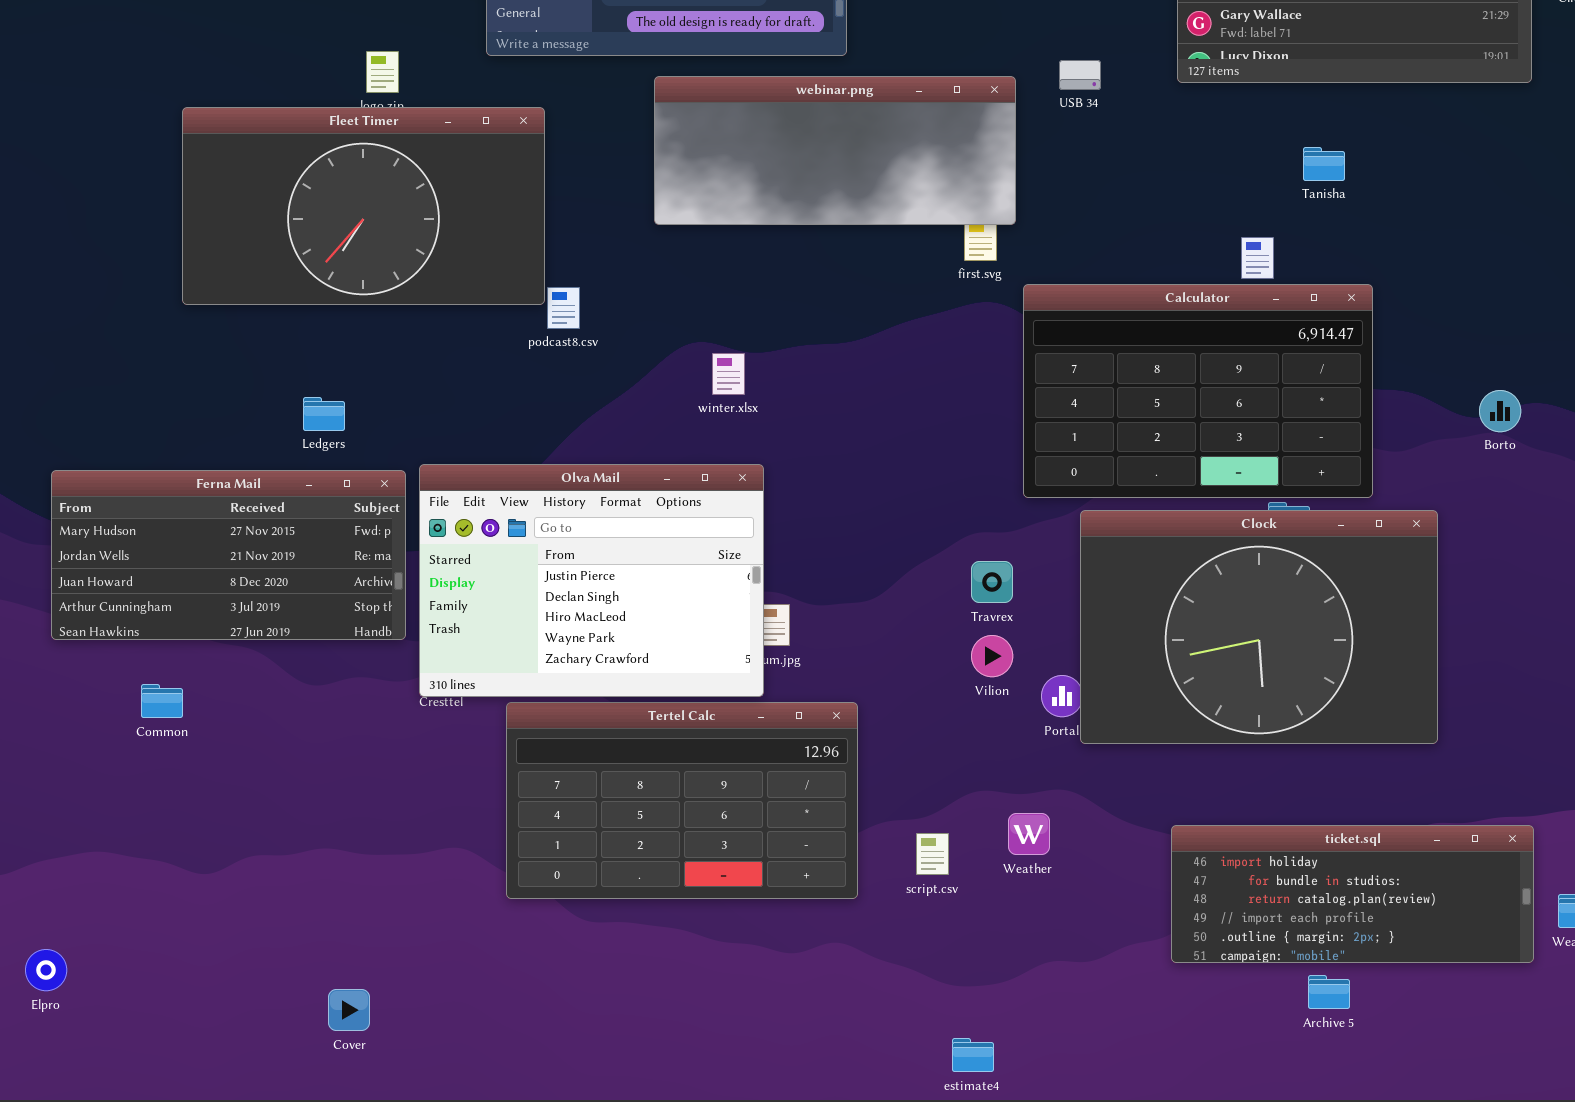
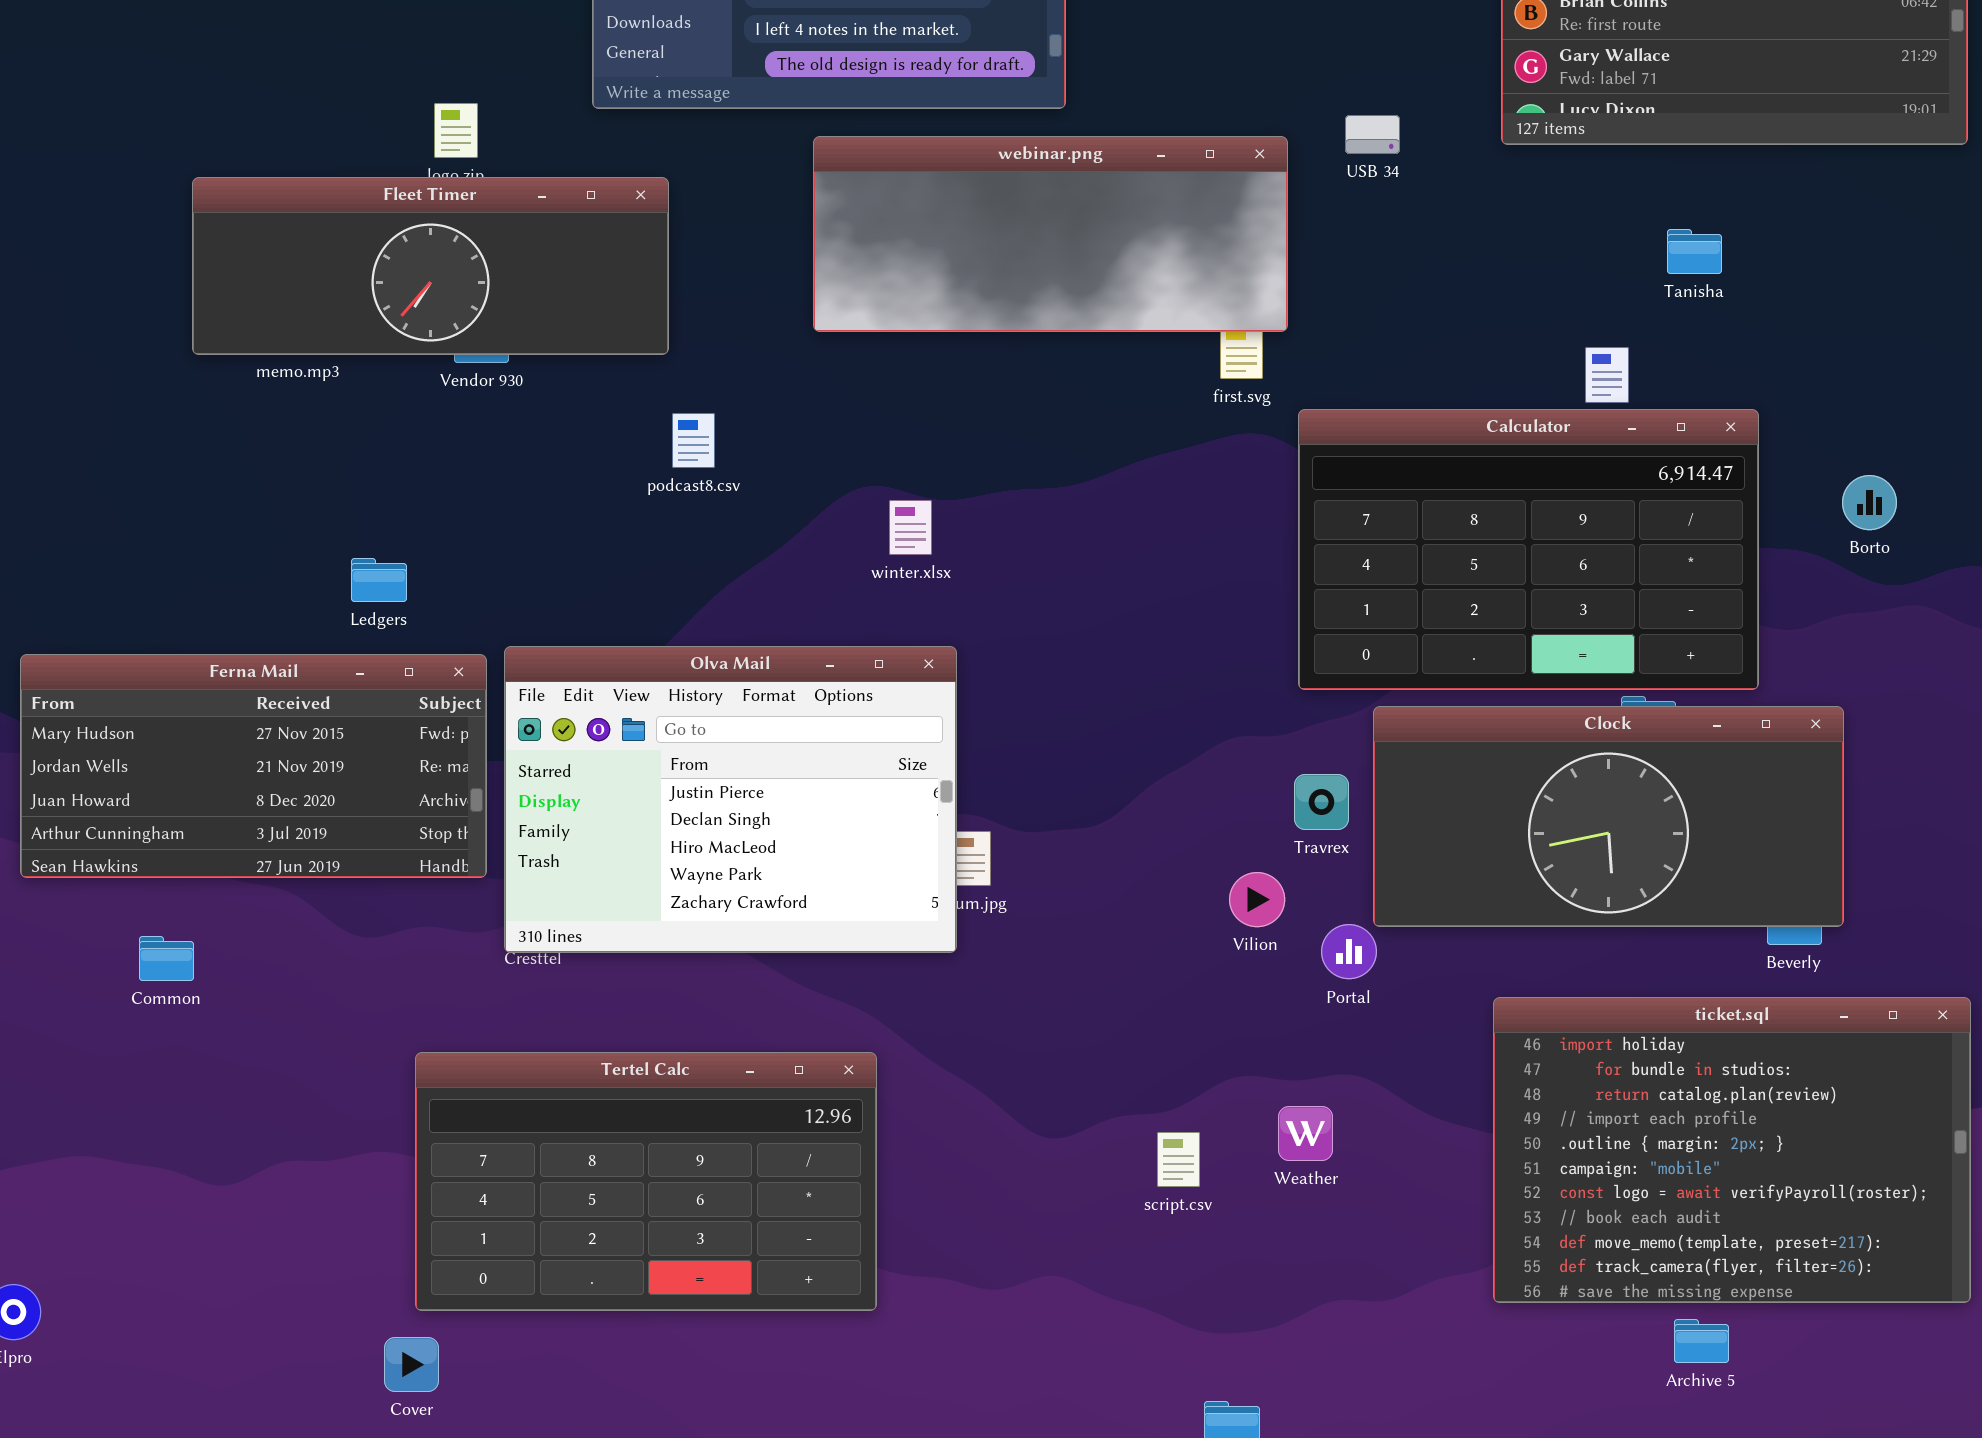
Fleet Timer: [182,107,545,305] -> [192,177,669,355], resized
Borto: [1479,390,1521,432] -> [1842,475,1897,530], moved
Clock: [1080,510,1438,744] -> [1373,706,1844,927], resized
Travrex: [971,561,1013,603] -> [1294,774,1349,830], moved
Tertel Calc: [506,702,858,899] -> [415,1052,877,1311], moved
ticket.sql: [1171,825,1534,963] -> [1493,997,1971,1303], resized

